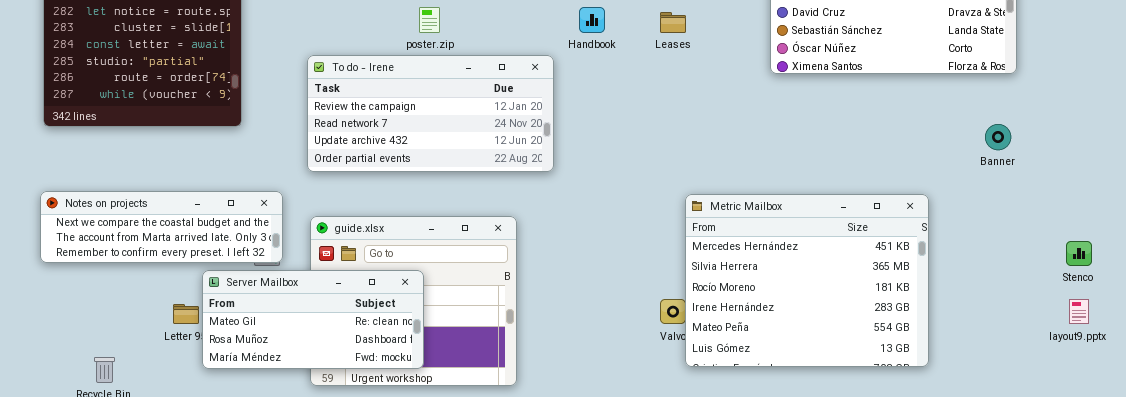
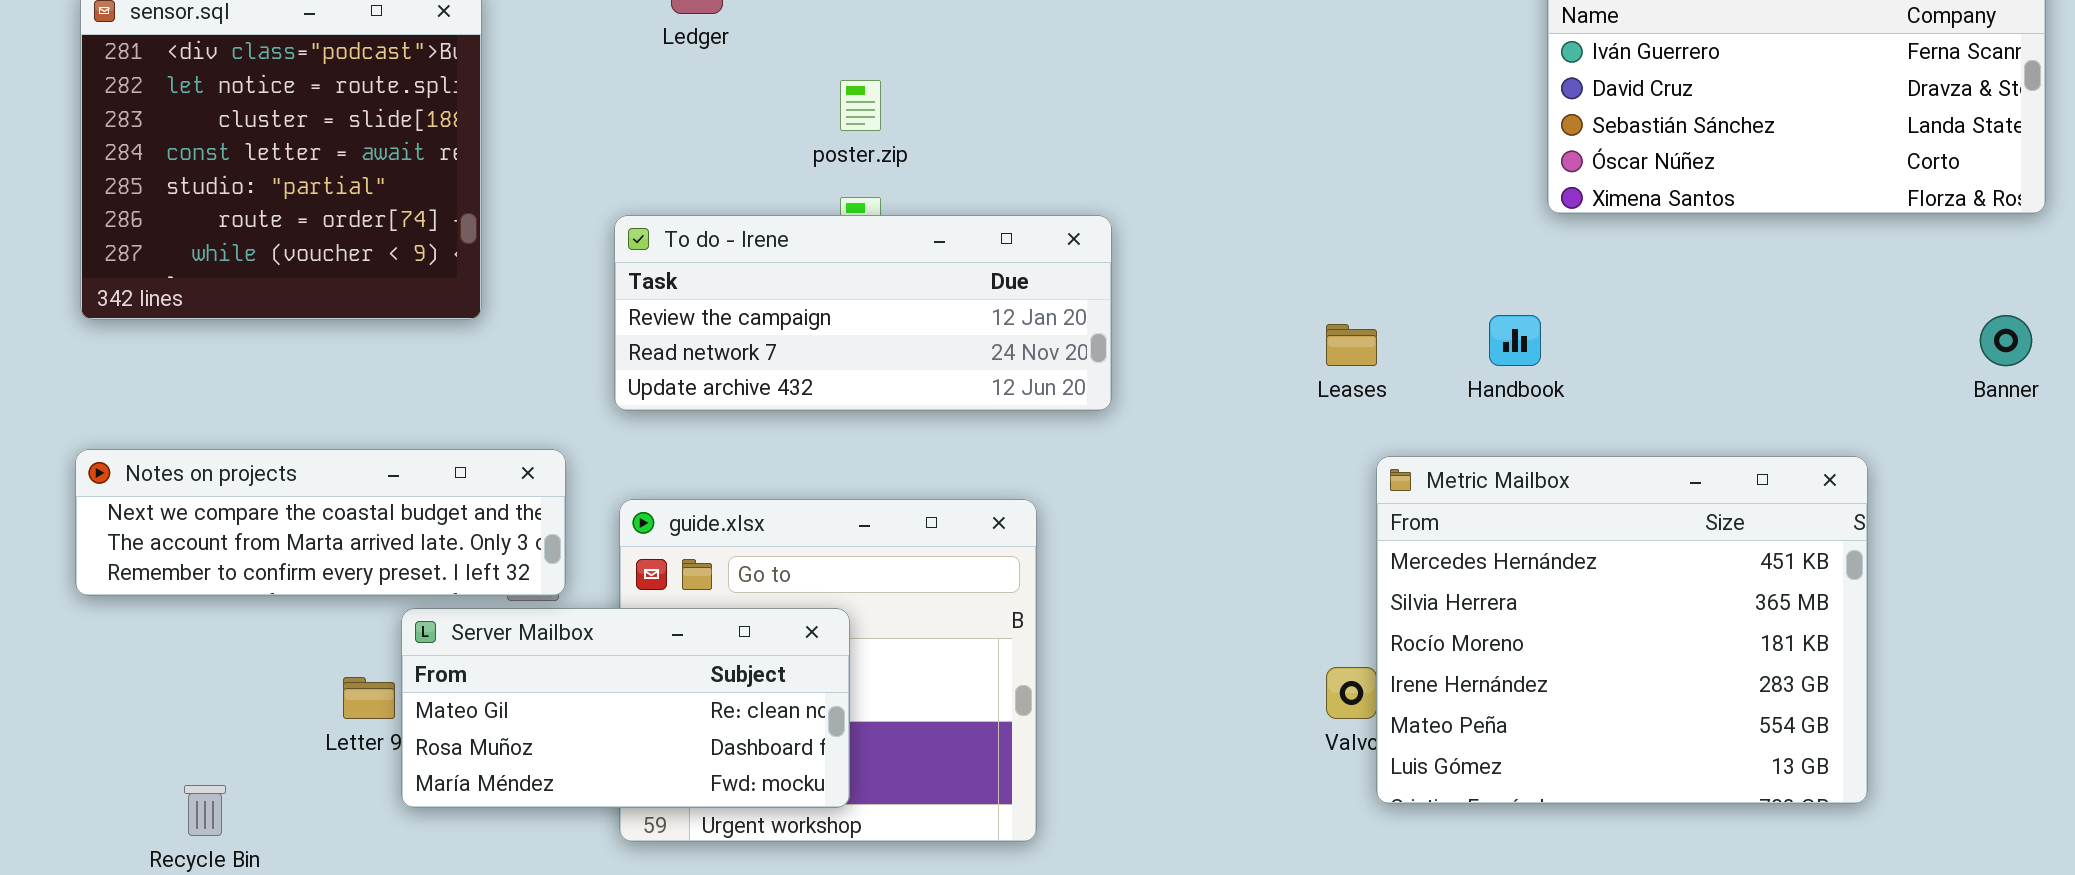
Handbook: [579,7,605,33] -> [1489,315,1541,366], moved
Leases: [660,12,686,33] -> [1326,324,1377,366], moved
To do - Irene: [307,55,554,172] -> [614,215,1112,411], resized

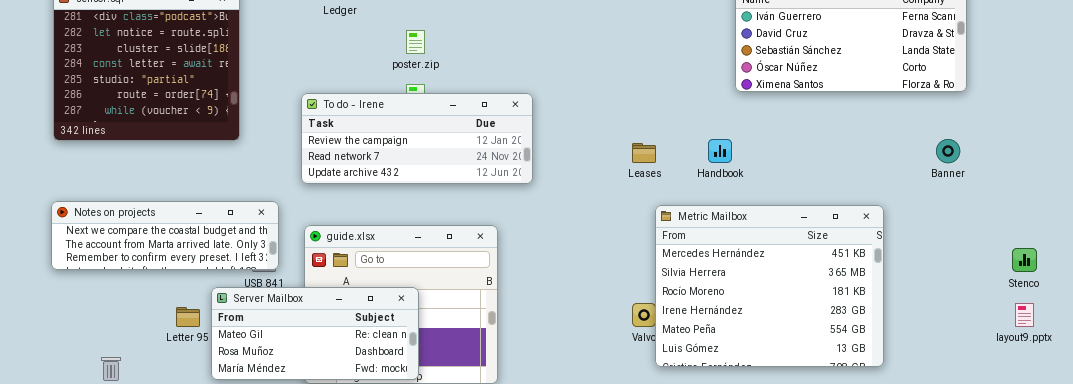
Server Mailbox: [401,608,850,808] -> [211,287,419,380], moved

